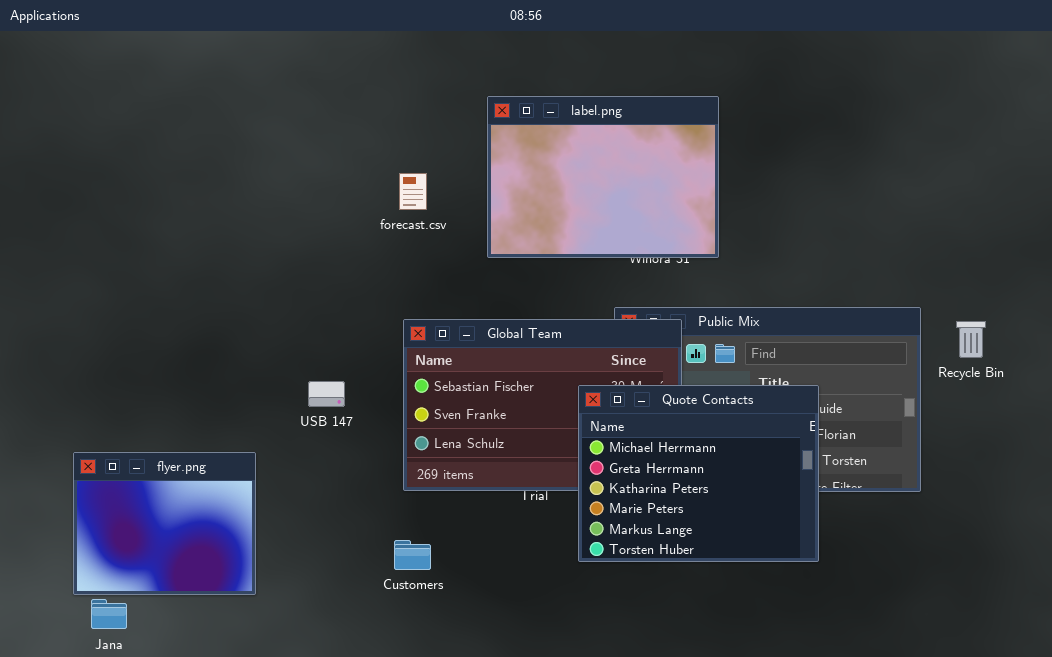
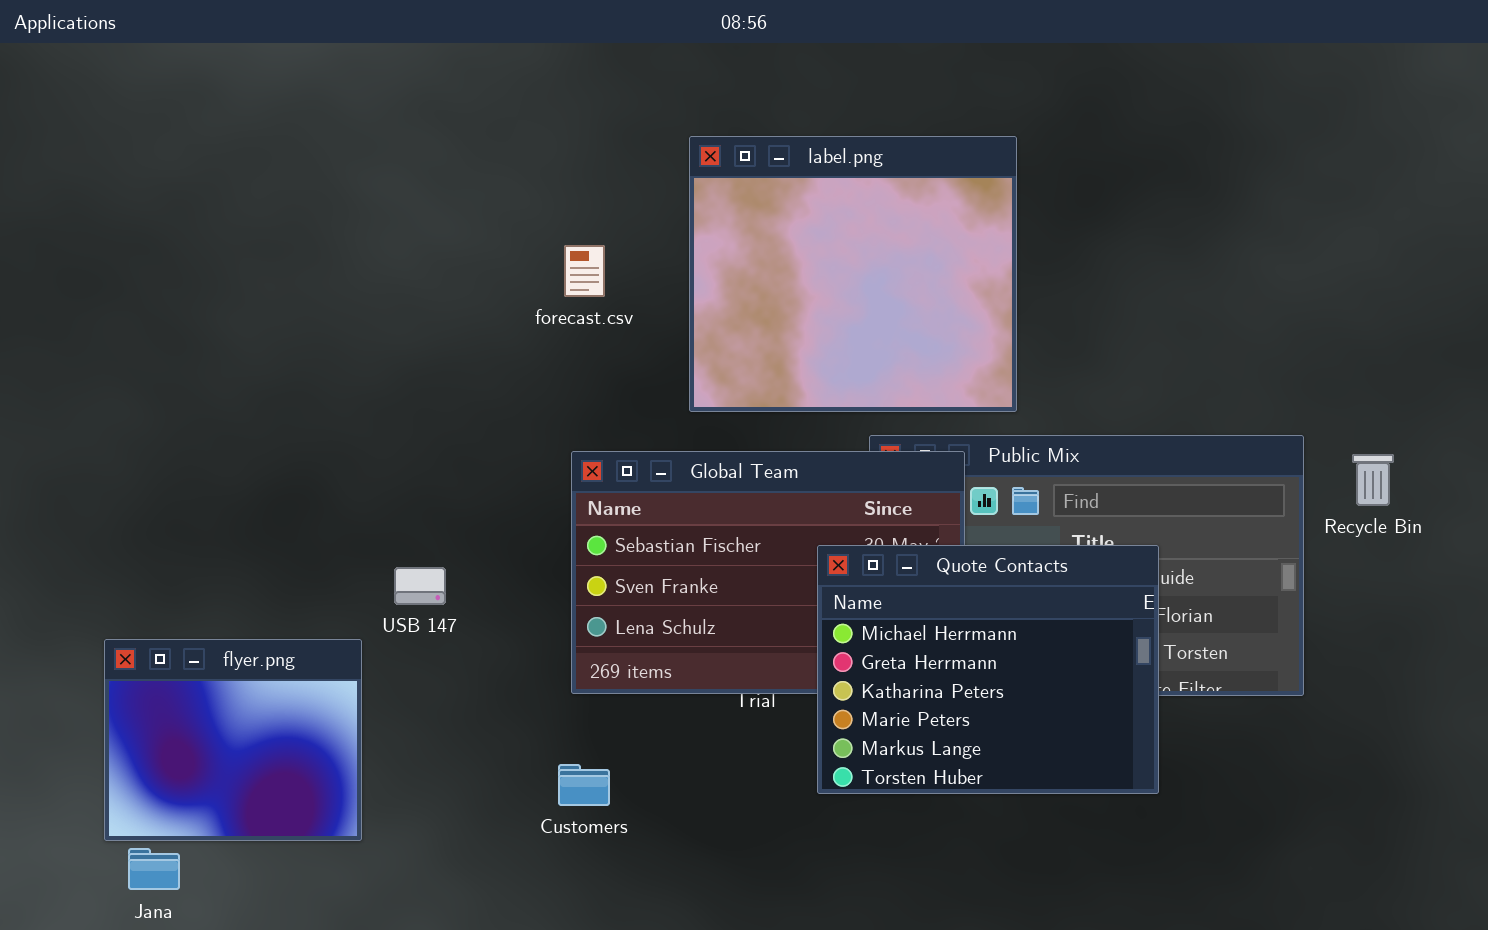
label.png: [487,96,719,258] -> [689,136,1017,412], resized
USB 147: [308,381,345,407] -> [394,567,446,605], moved

